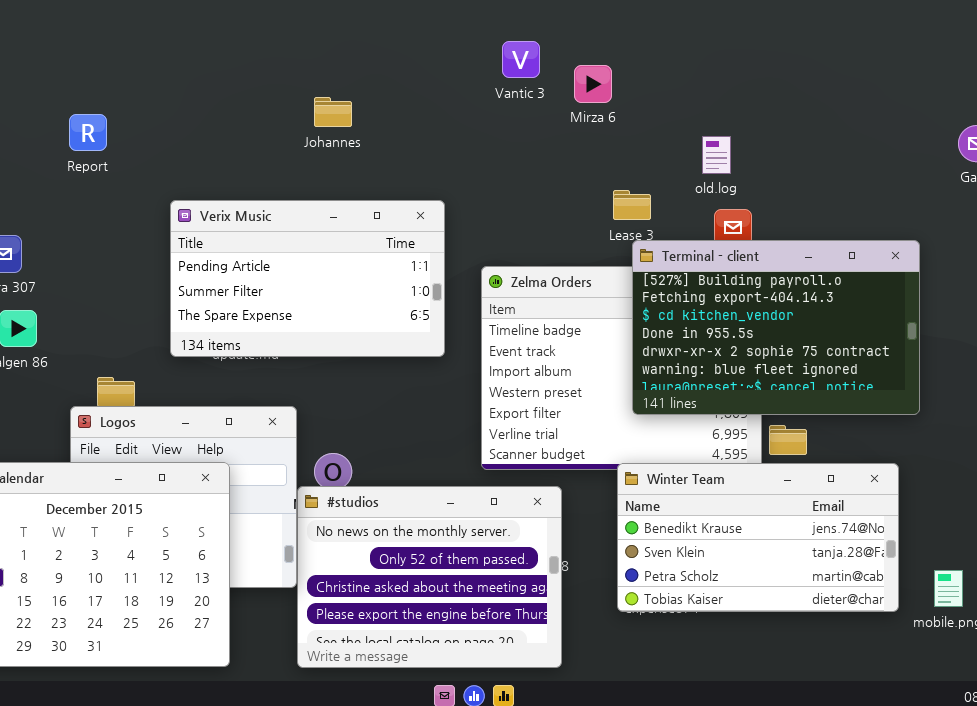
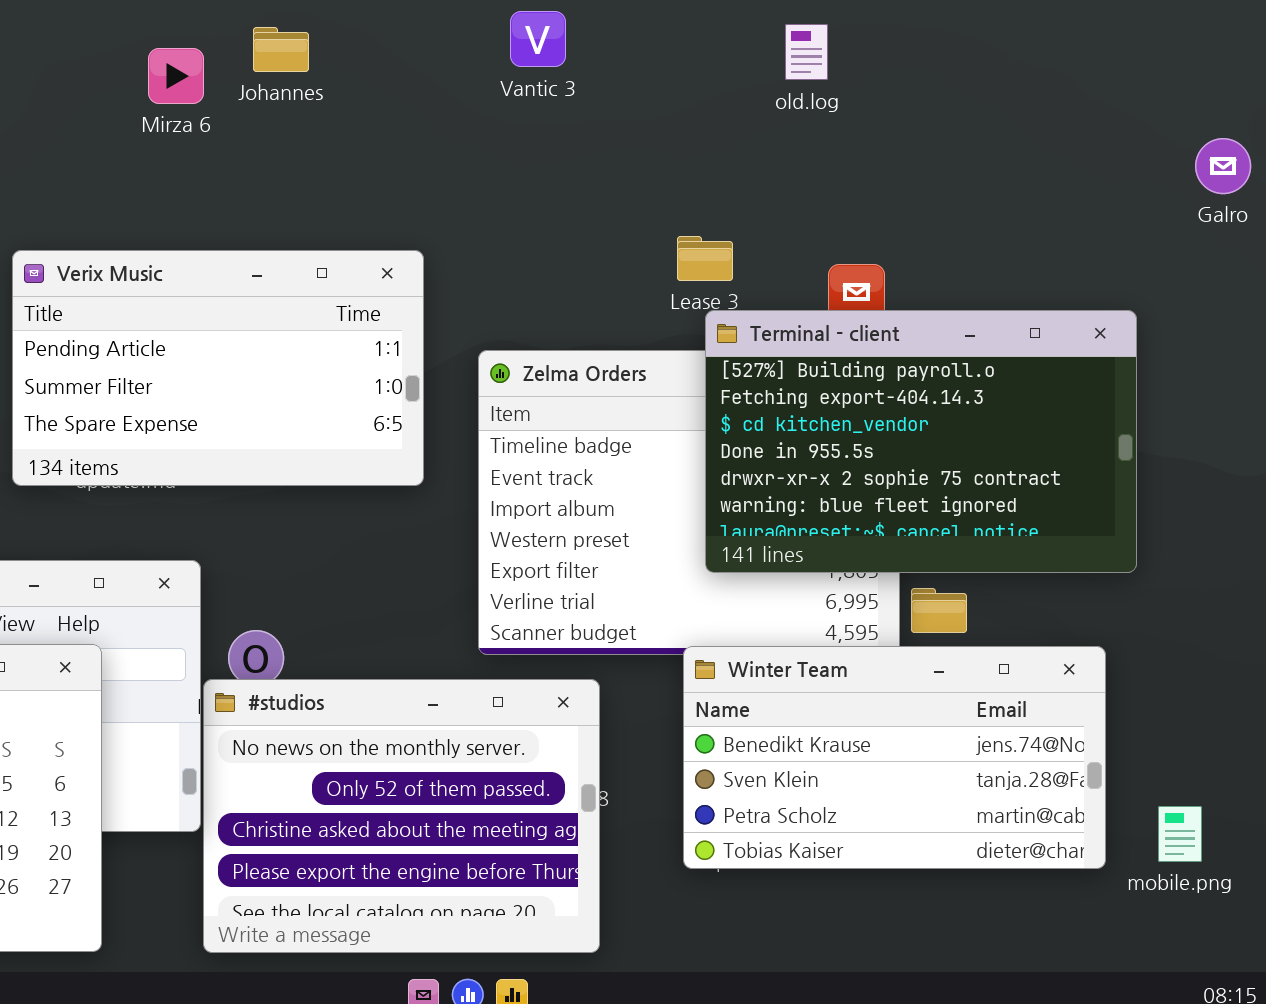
Mirza 6: [574,65,612,103] -> [148,48,204,104], moved
Johannes: [314,97,352,127] -> [253,27,309,72], moved
old.log: [702,136,731,174] -> [785,24,828,80], moved

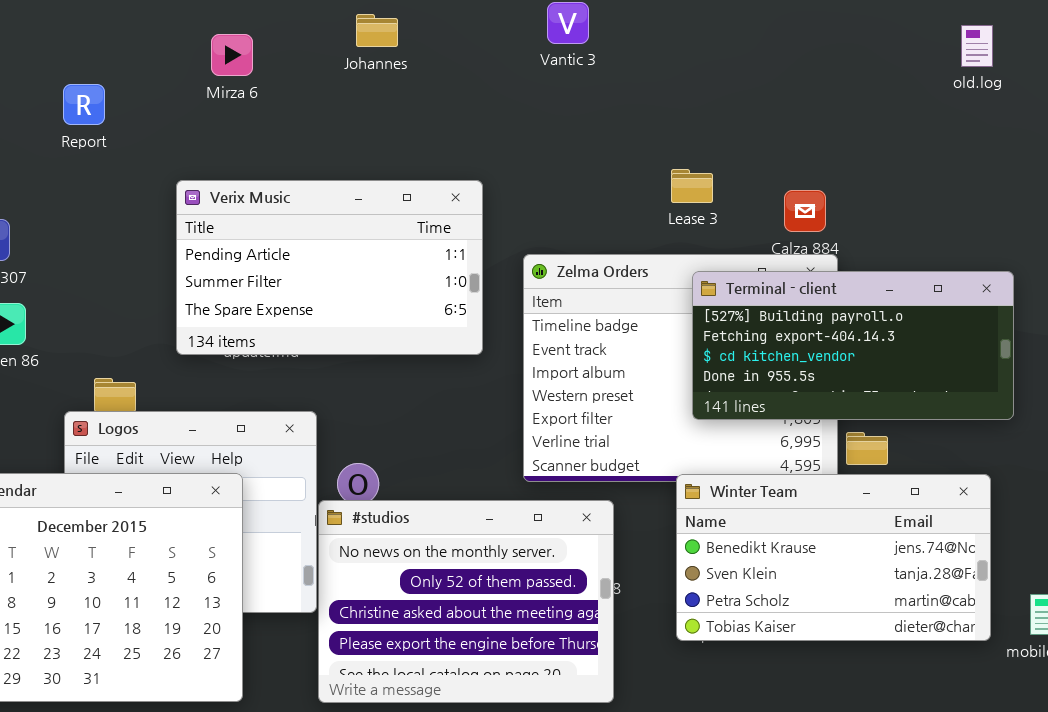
old.log: [785,24,828,80] -> [961,25,993,67], moved
Mirza 6: [148,48,204,104] -> [211,34,253,76], moved
Terminal - client: [705,310,1137,573] -> [692,271,1014,420], resized

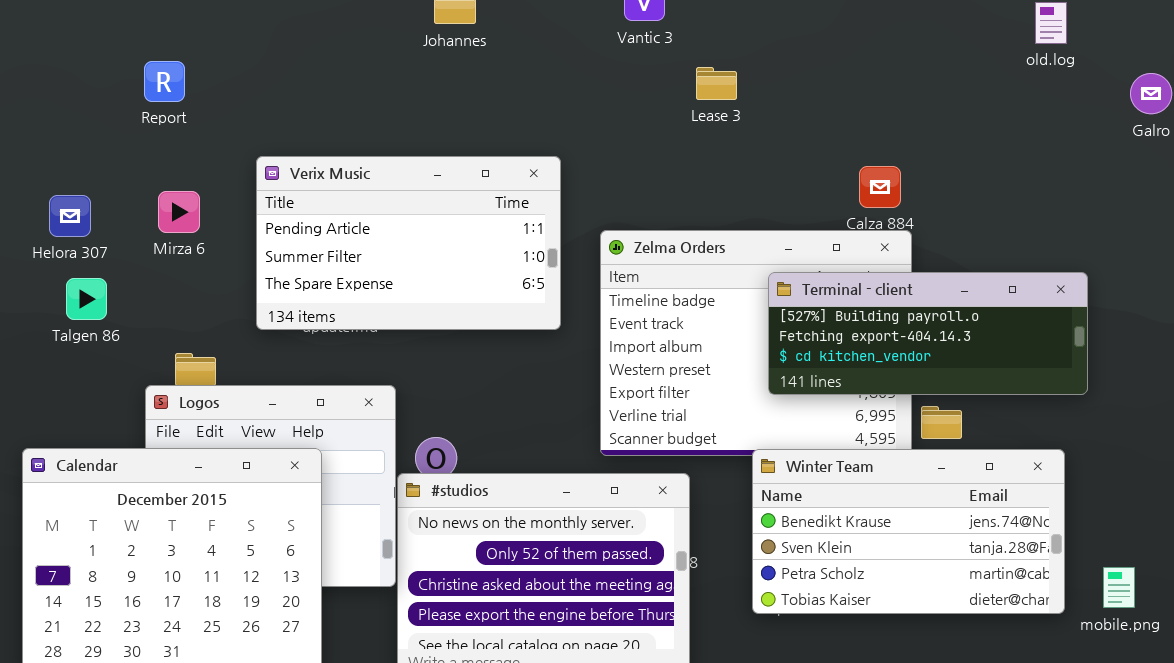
Mirza 6: [211,34,253,76] -> [158,191,200,233], moved
Lease 3: [671,169,713,203] -> [696,67,737,100], moved
Terminal - client: [692,271,1014,420] -> [768,272,1088,395], resized

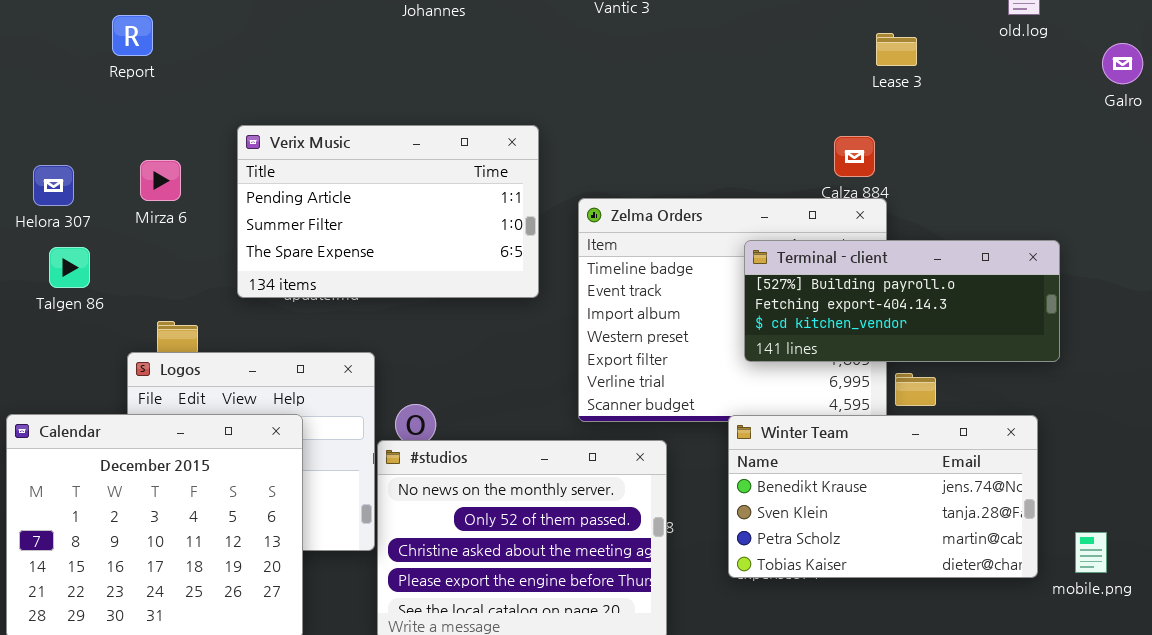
Report: [144,61,185,102] -> [112,15,153,56], moved
Lease 3: [696,67,737,100] -> [876,33,917,66], moved

